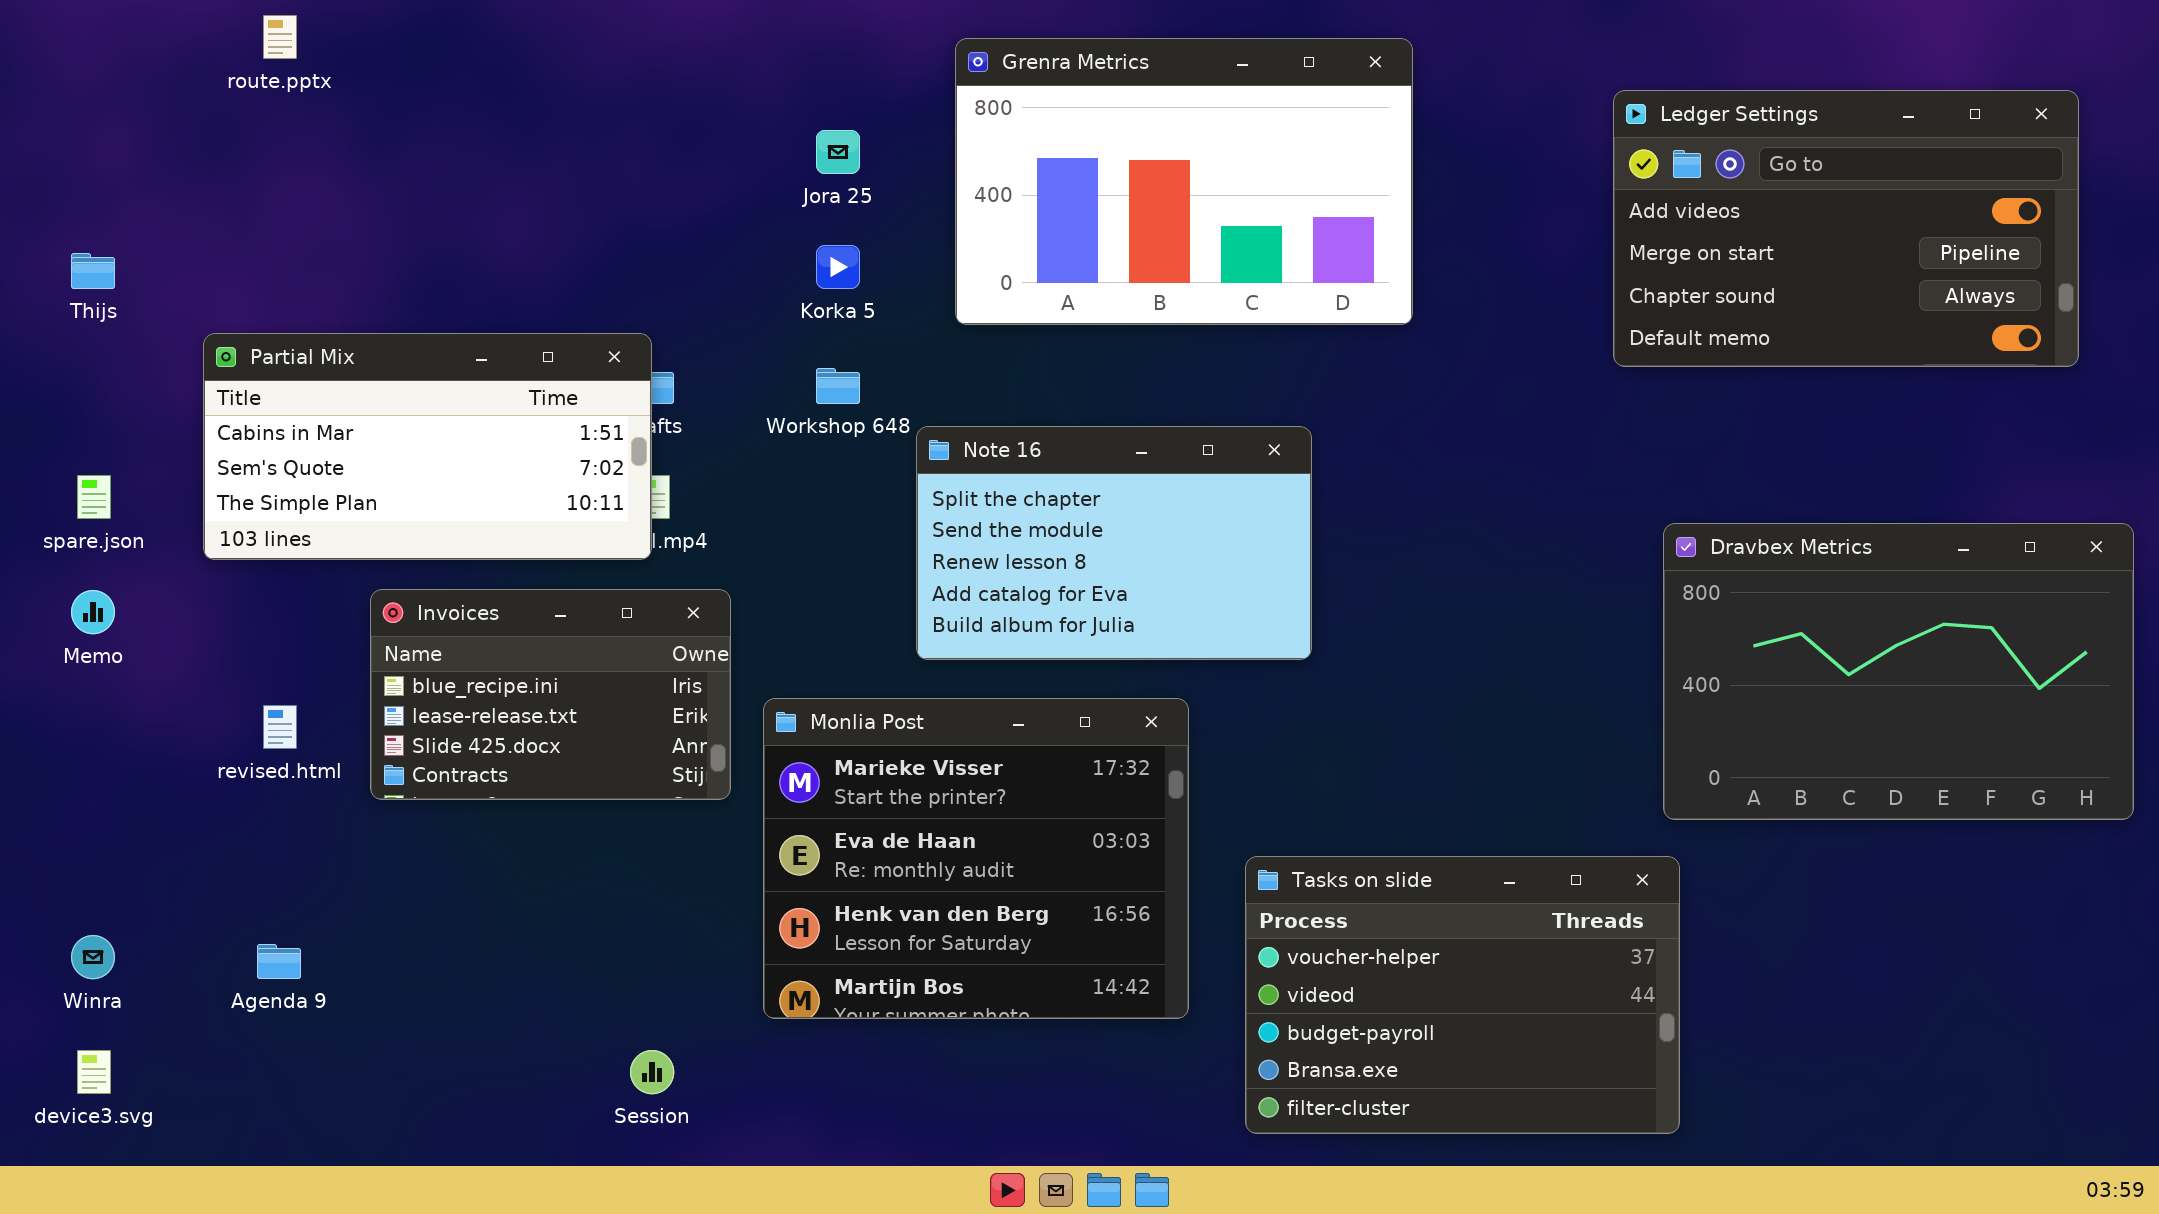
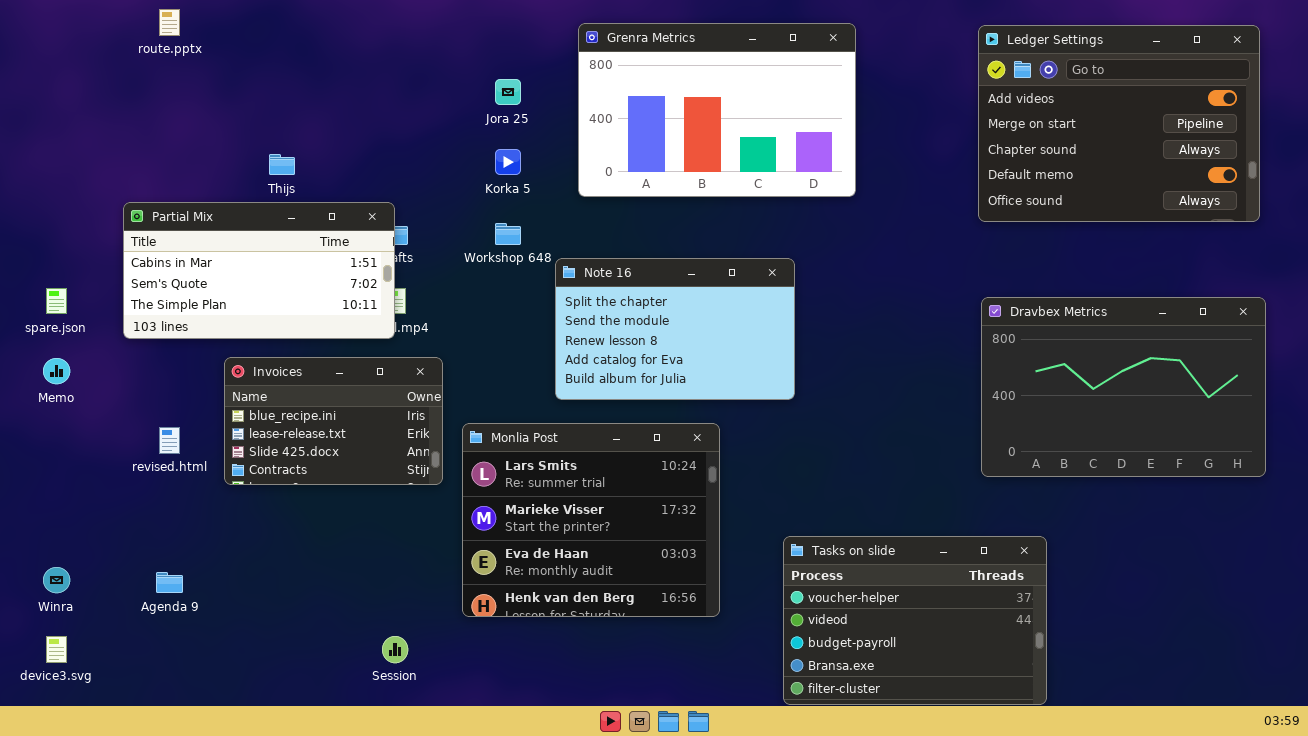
Ledger Settings: [1613,90,2079,367] -> [978,25,1260,222], resized
Thijs: [71,253,115,289] -> [269,154,295,175], moved
Dravbex Metrics: [1663,523,2134,820] -> [981,297,1266,477], moved
Monlia Post: [763,698,1189,1019] -> [462,423,720,617], scrolled up 1 row
Tasks on slide: [1245,856,1680,1134] -> [783,536,1047,705], moved

